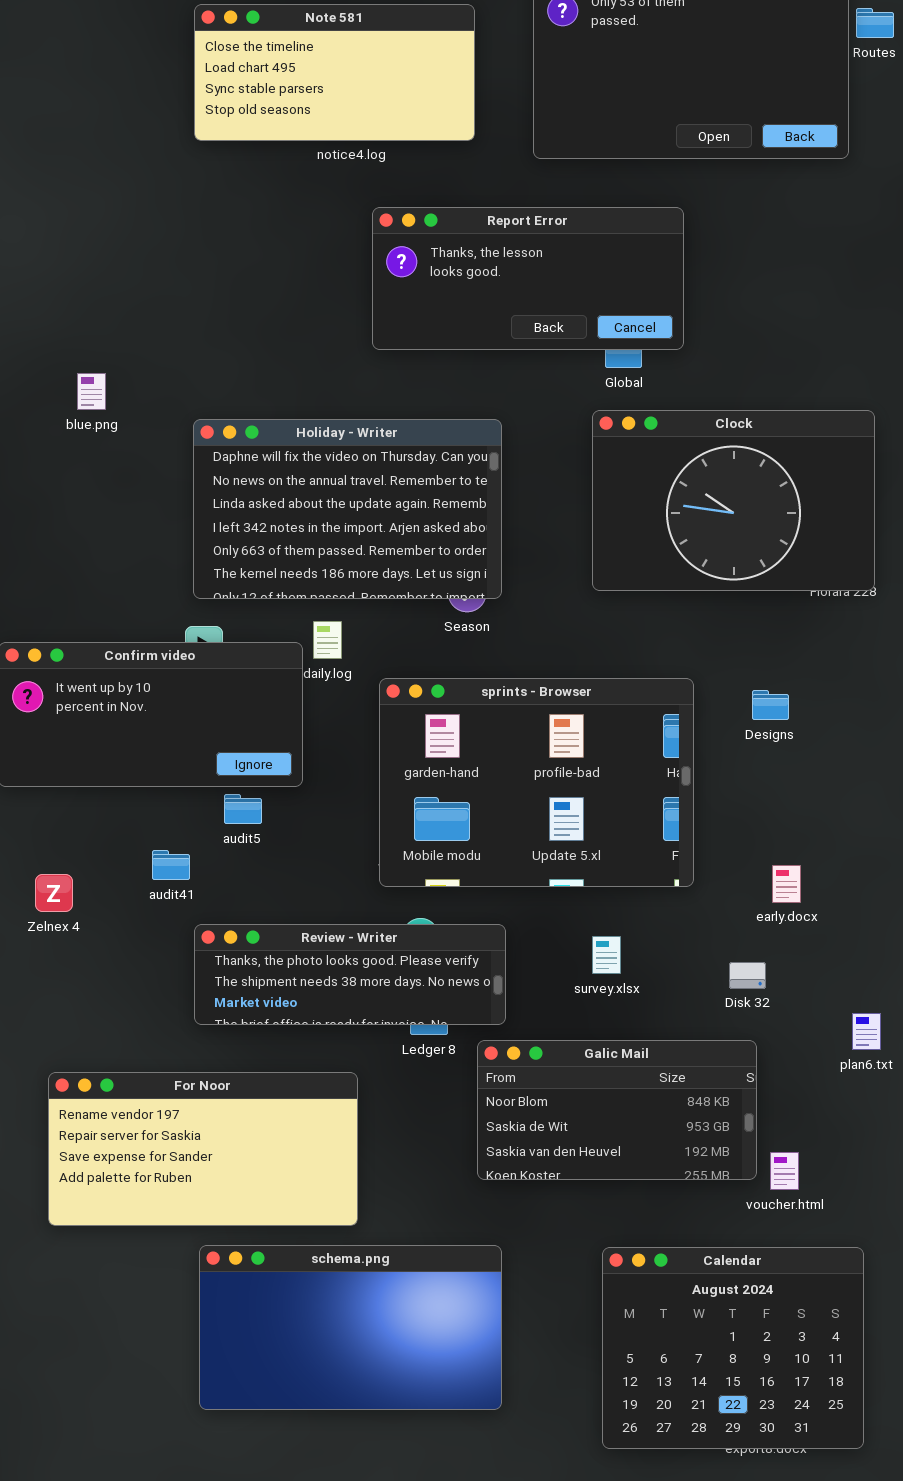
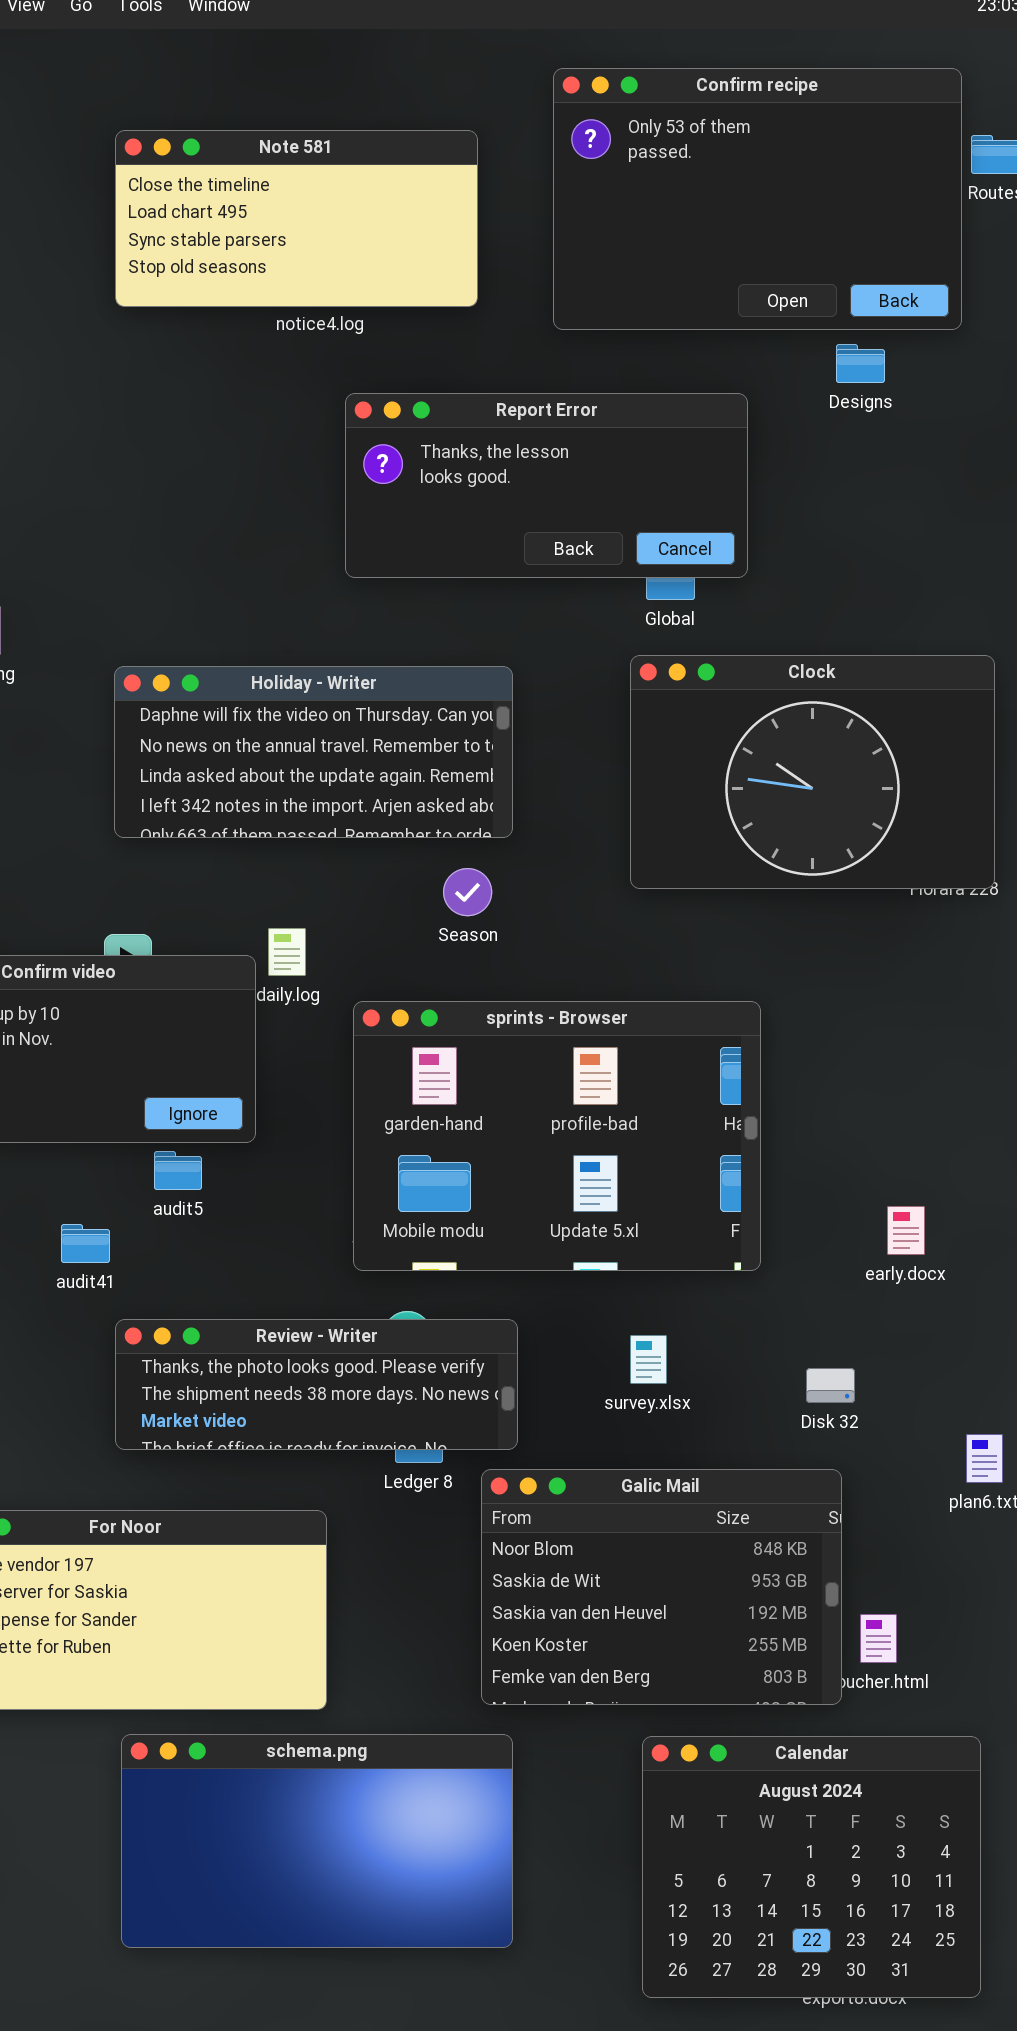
Holiday - Writer: [193,419,502,599] -> [114,666,513,838], resized
Designs: [752,690,789,720] -> [836,344,885,383], moved
early.docx: [772,865,801,903] -> [887,1206,925,1255], moved
Galic Mail: [477,1040,757,1180] -> [481,1469,842,1705], resized

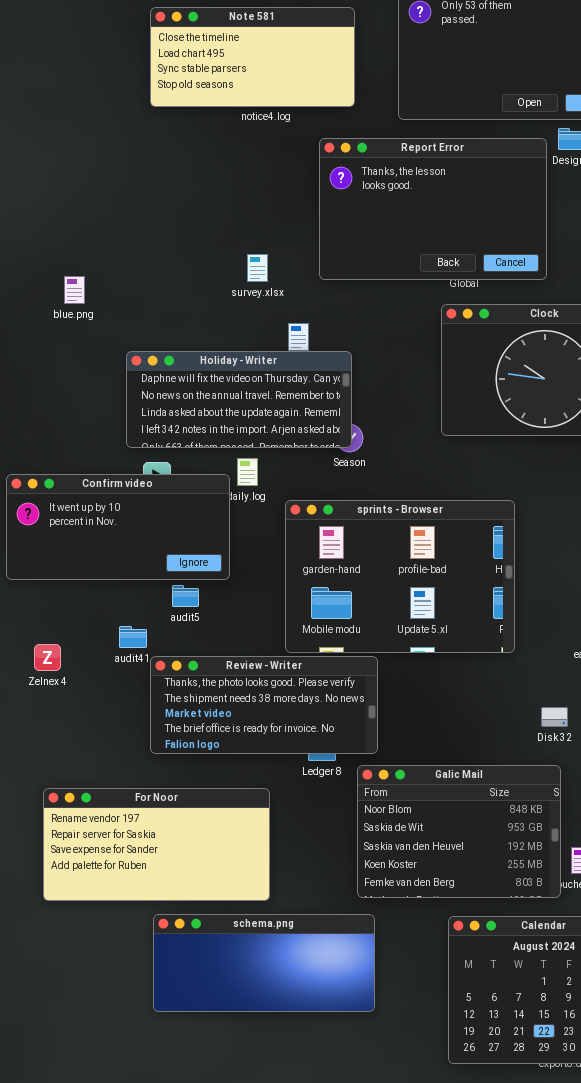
Report Error: [345,393,748,578] -> [319,138,547,280], moved, resized
Holiday - Writer: [114,666,513,838] -> [126,351,352,448], moved
Review - Writer: [115,1319,518,1450] -> [150,656,378,754], resized
survey.xlsx: [630,1335,667,1384] -> [247,254,268,282], moved
schema.png: [121,1734,513,1948] -> [153,914,375,1012], resized

